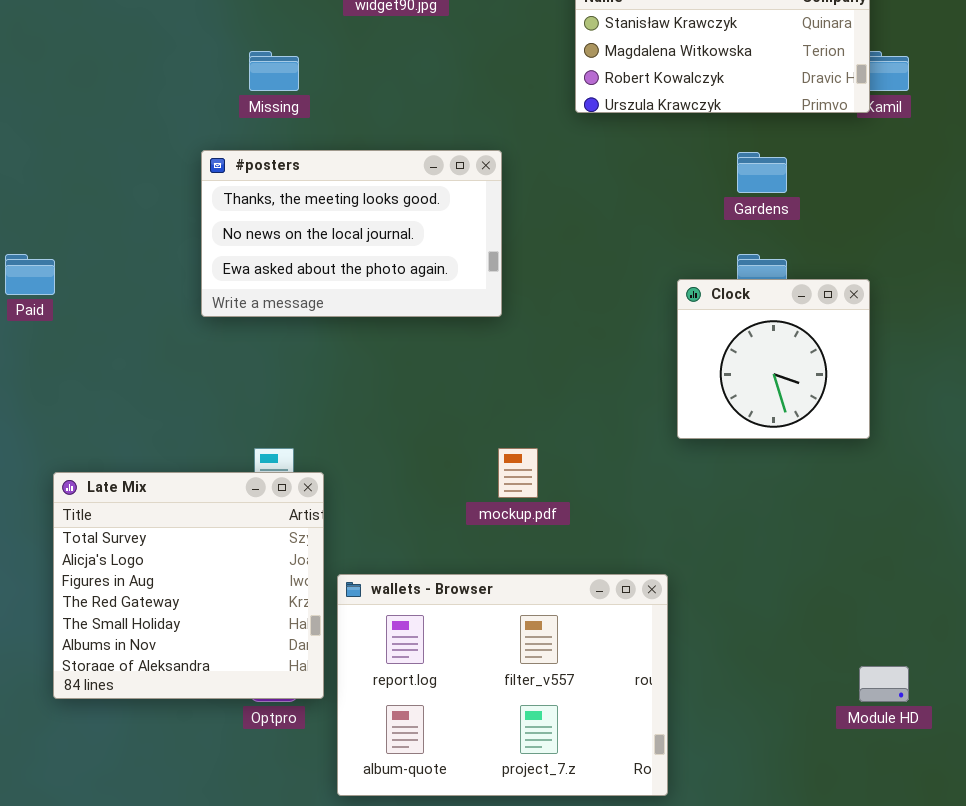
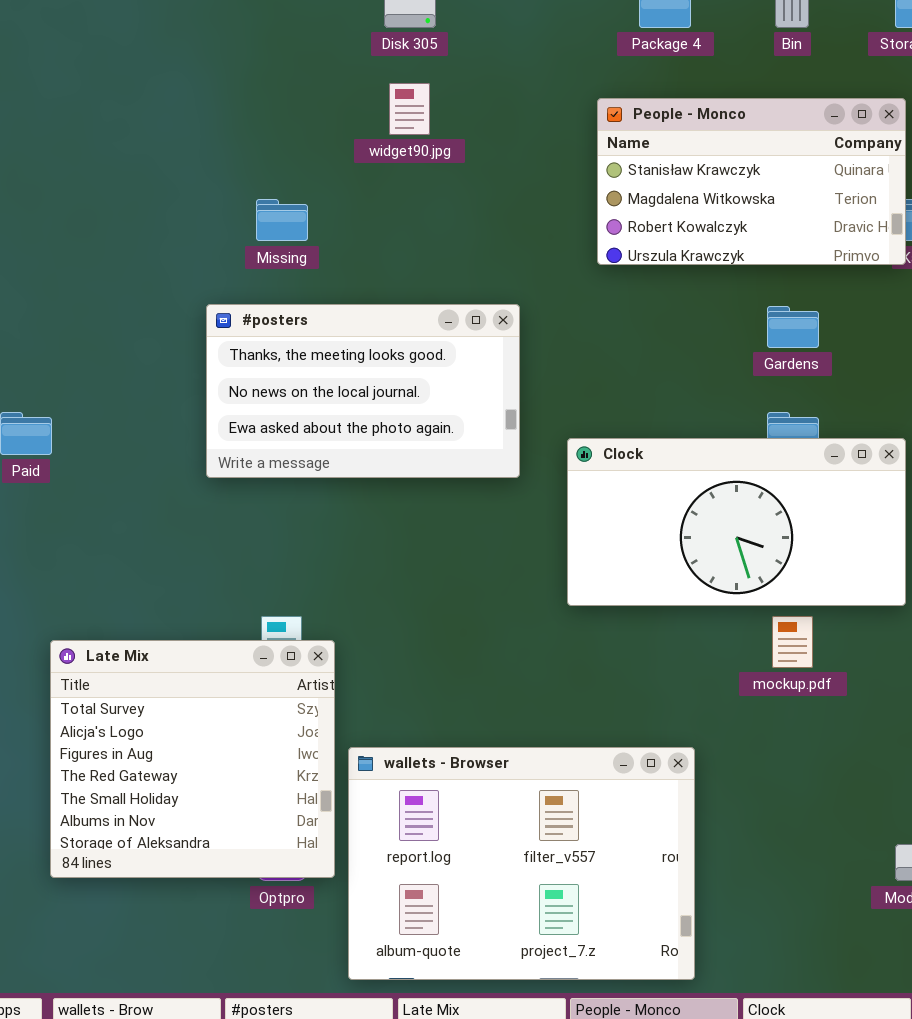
Clock: [677,279,870,439] -> [567,438,906,606], resized
mockup.pdf: [498,448,538,498] -> [772,616,813,668], moved

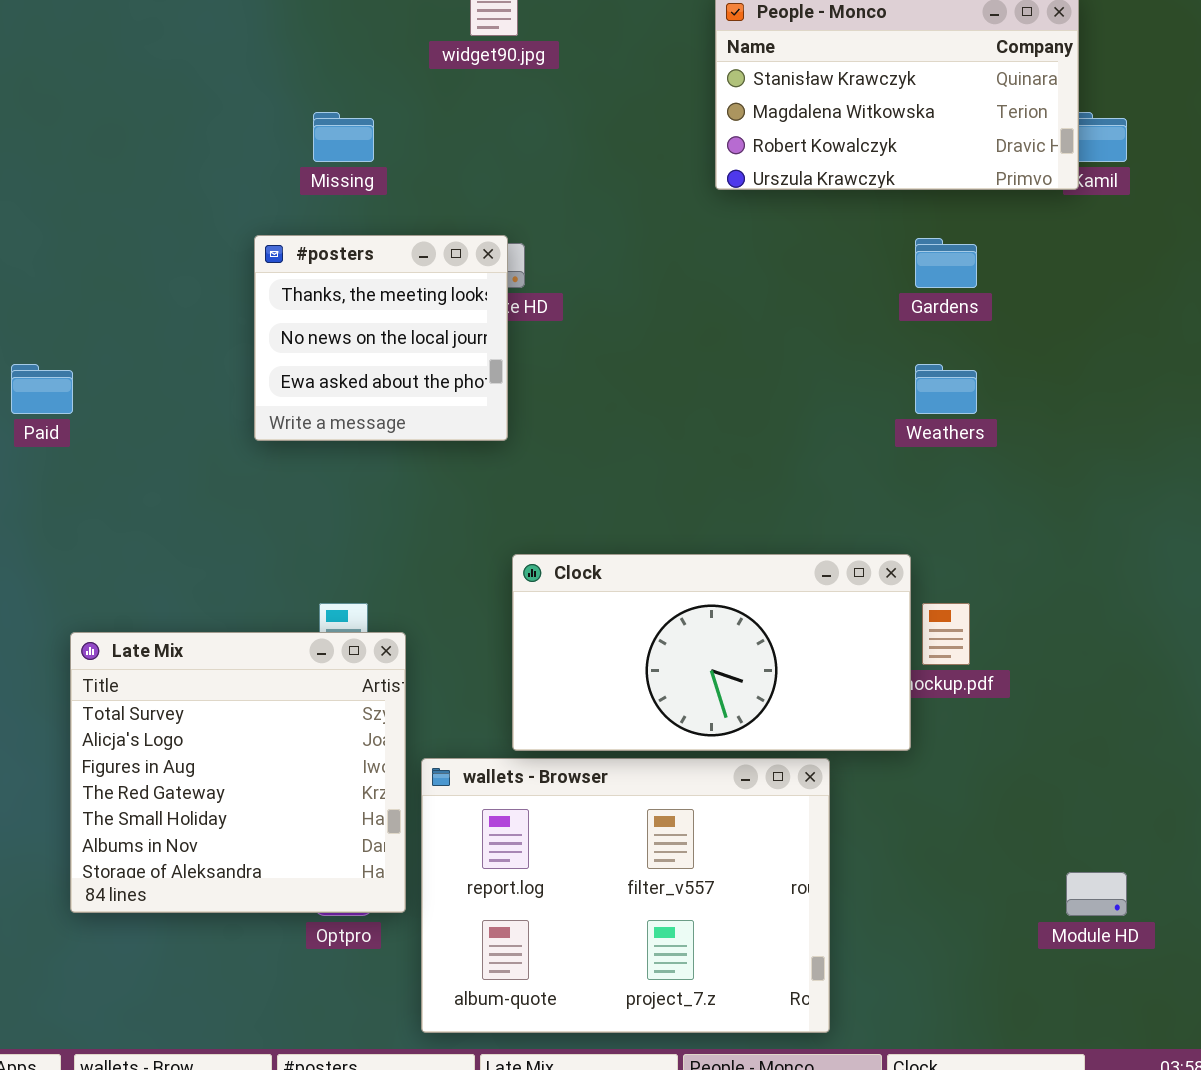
#posters: [206,304,520,478] -> [254,235,508,441], resized
Clock: [567,438,906,606] -> [512,554,911,751], moved

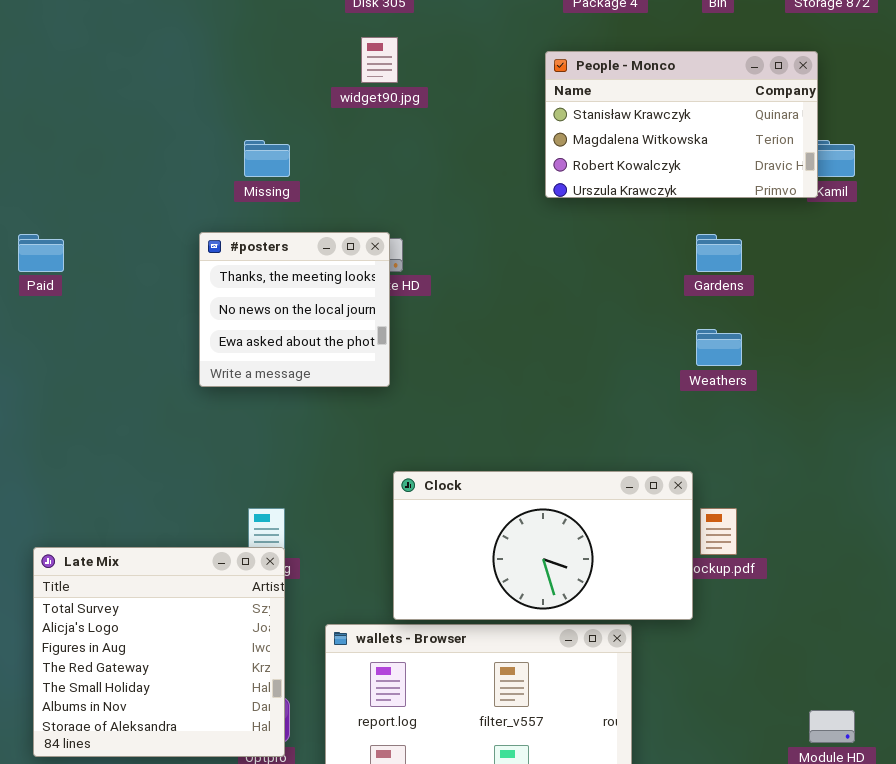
Paid: [11,364,73,414] -> [18,234,64,272], moved
Late Mix: [70,632,406,913] -> [33,547,285,757], moved

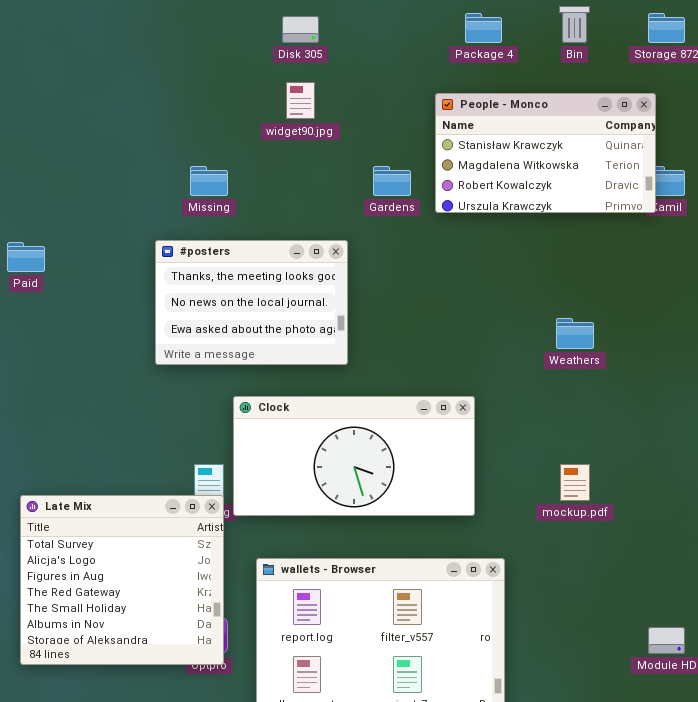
#posters: [199,232,390,387] -> [155,240,348,365], resized
Gardens: [696,234,742,272] -> [373,166,411,196], moved
Clock: [393,471,693,620] -> [233,396,475,516], moved

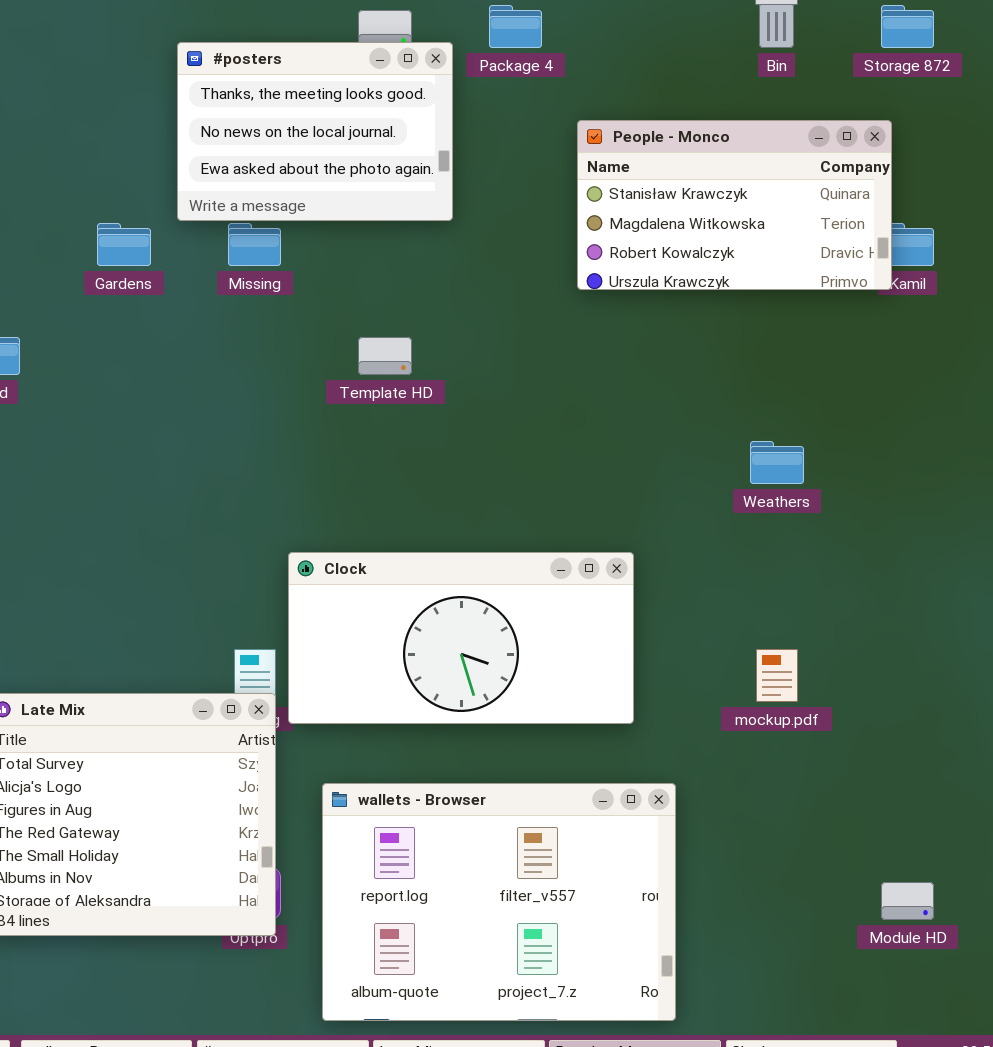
Package 4: [465,13,502,43] -> [489,5,542,48], moved
Gardens: [373,166,411,196] -> [97,223,151,266], moved
#posters: [155,240,348,365] -> [177,42,453,221], moved

